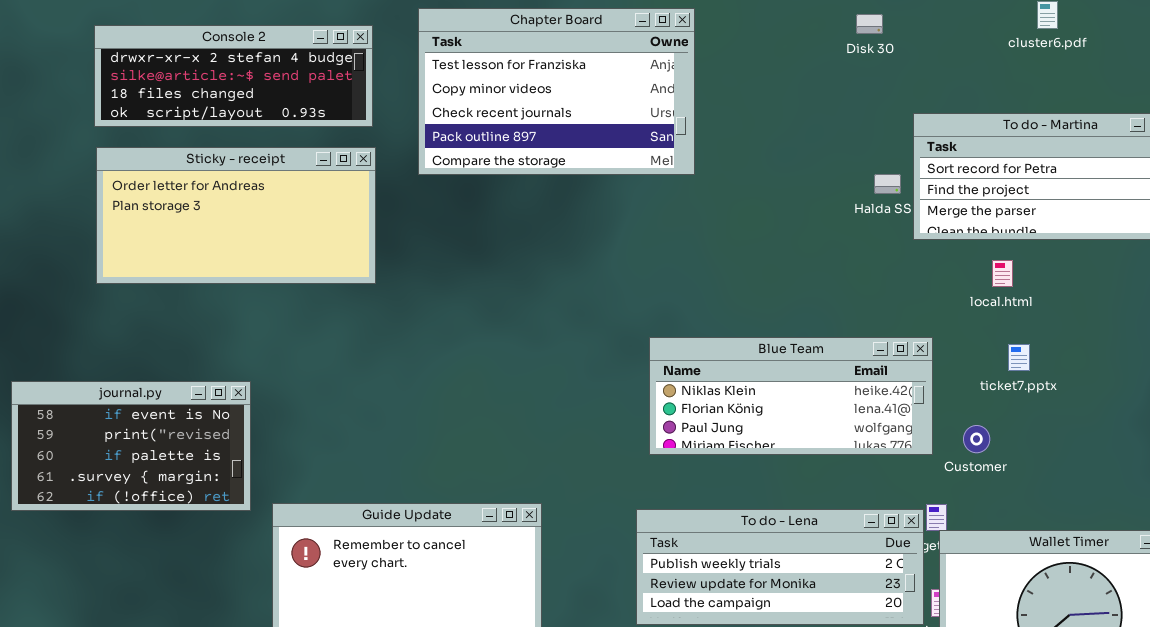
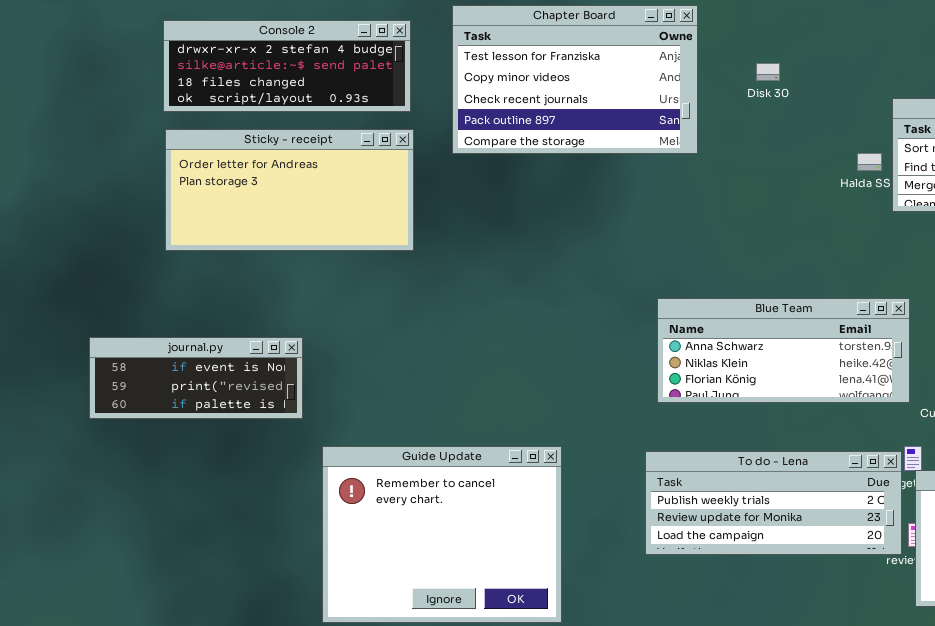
Disk 30: [856,14,883,34] -> [756,63,780,81], moved
Blue Team: [649,337,933,455] -> [657,298,910,403], scrolled up 1 row
journal.py: [11,381,251,511] -> [89,337,303,419], resized

